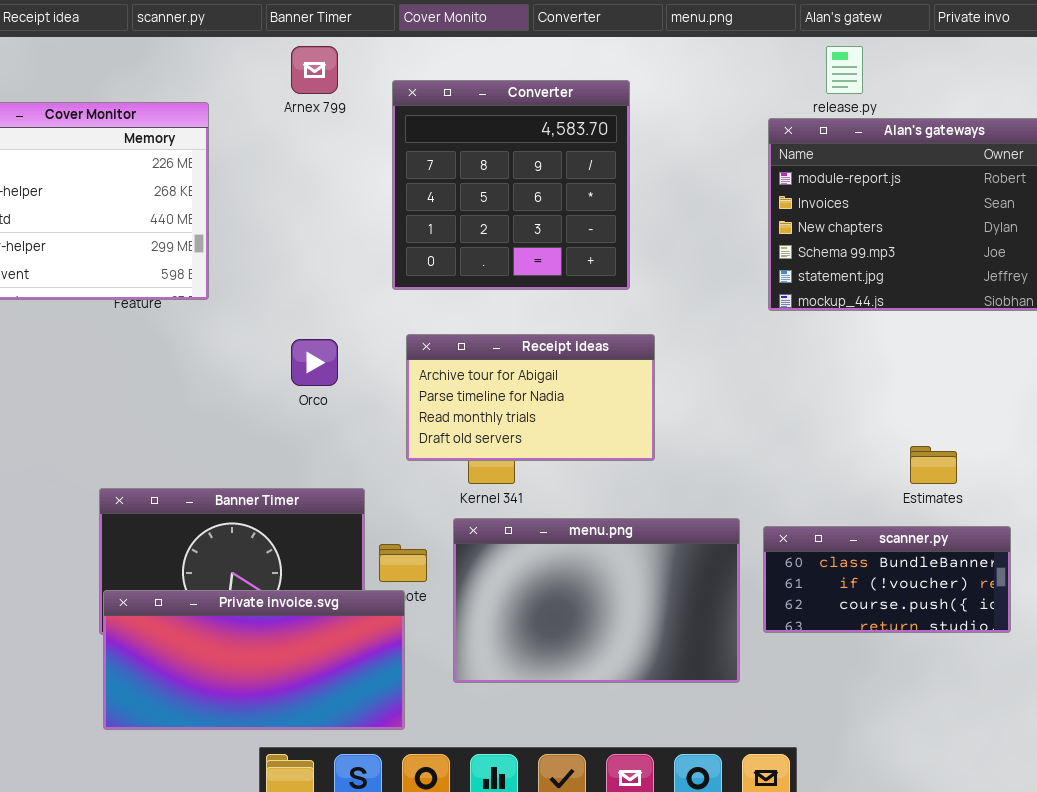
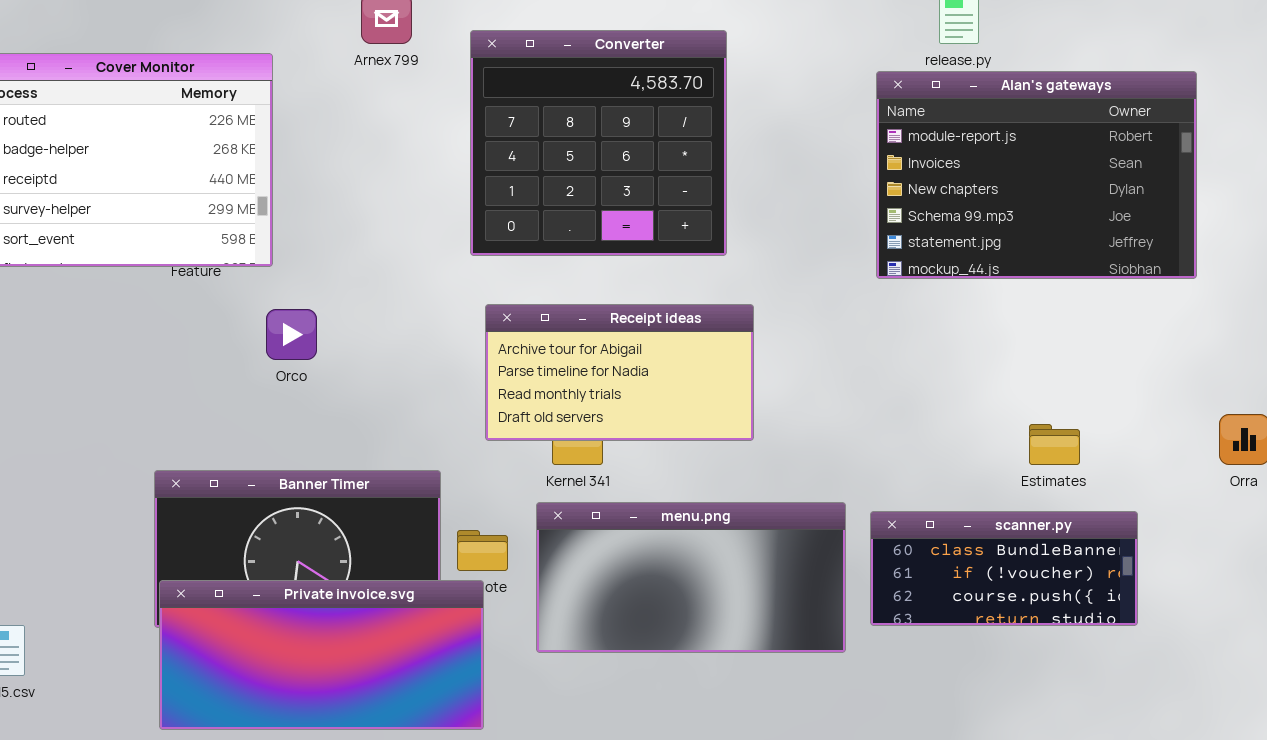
Orco: [291,339,338,386] -> [266,309,317,360], moved
menu.png: [453,518,740,683] -> [536,502,846,653], resized

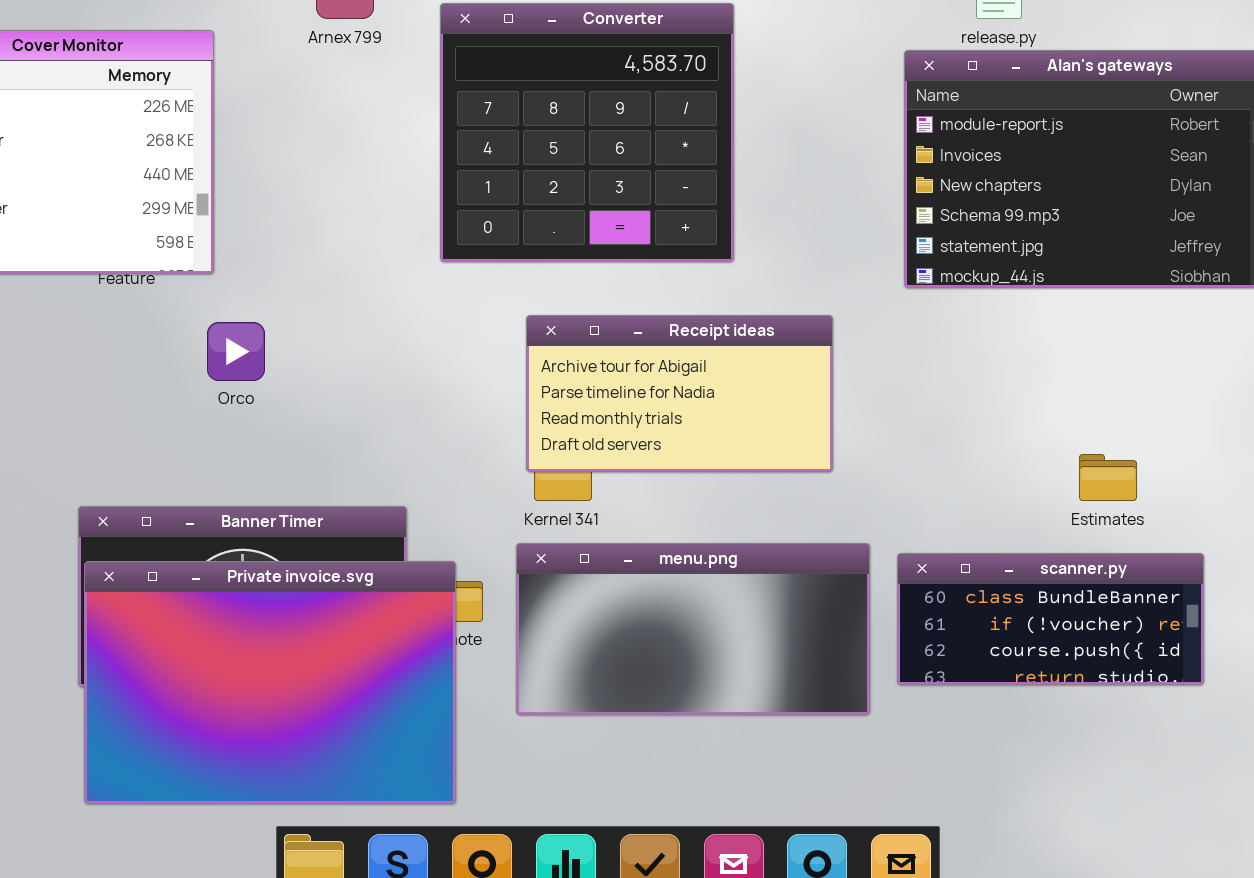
Receipt ideas: [485,304,754,441] -> [526,315,833,472], moved
Private invoice.svg: [159,580,484,730] -> [84,561,456,804], resized

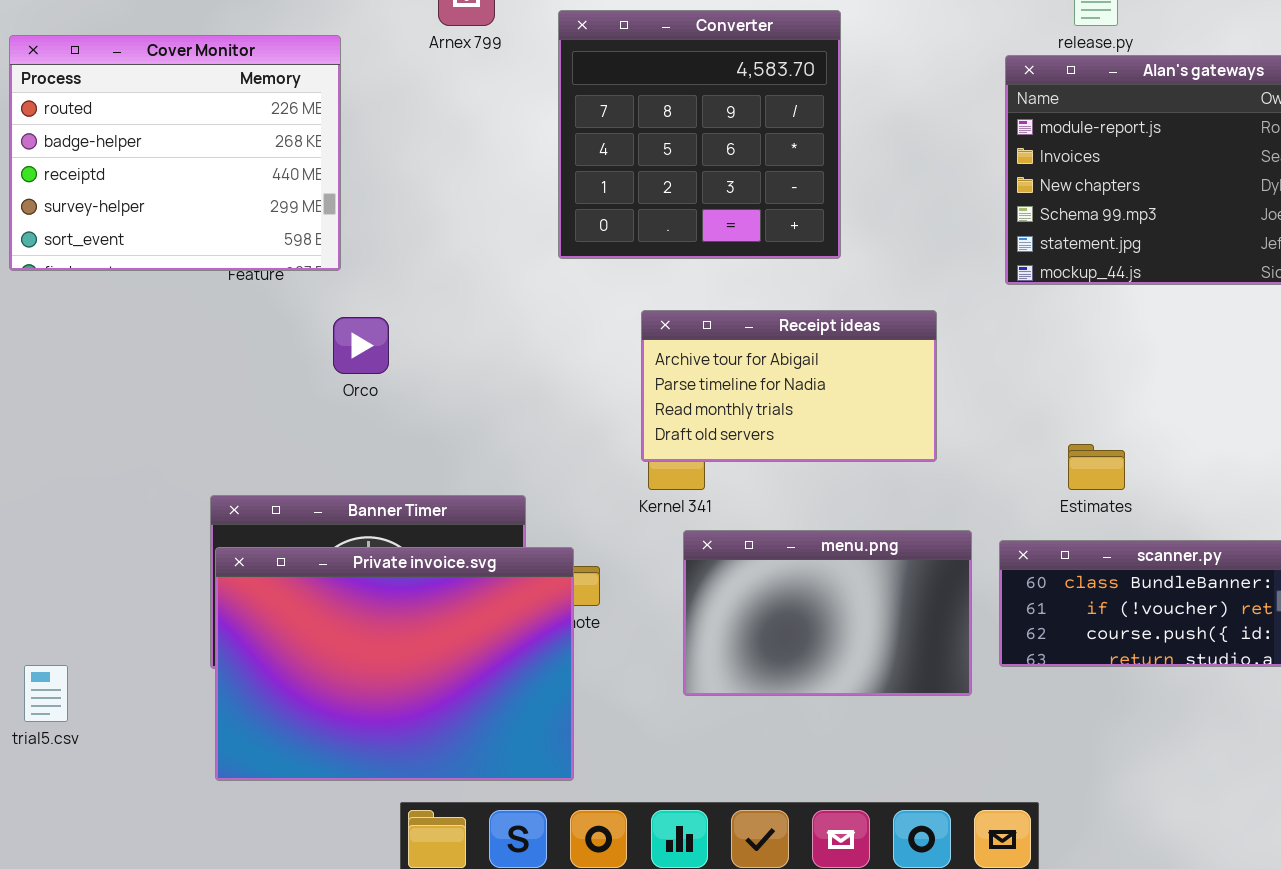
Estimates: [1079,454,1137,501] -> [1068,444,1125,490], moved
menu.png: [516,543,870,715] -> [683,530,972,696], resized

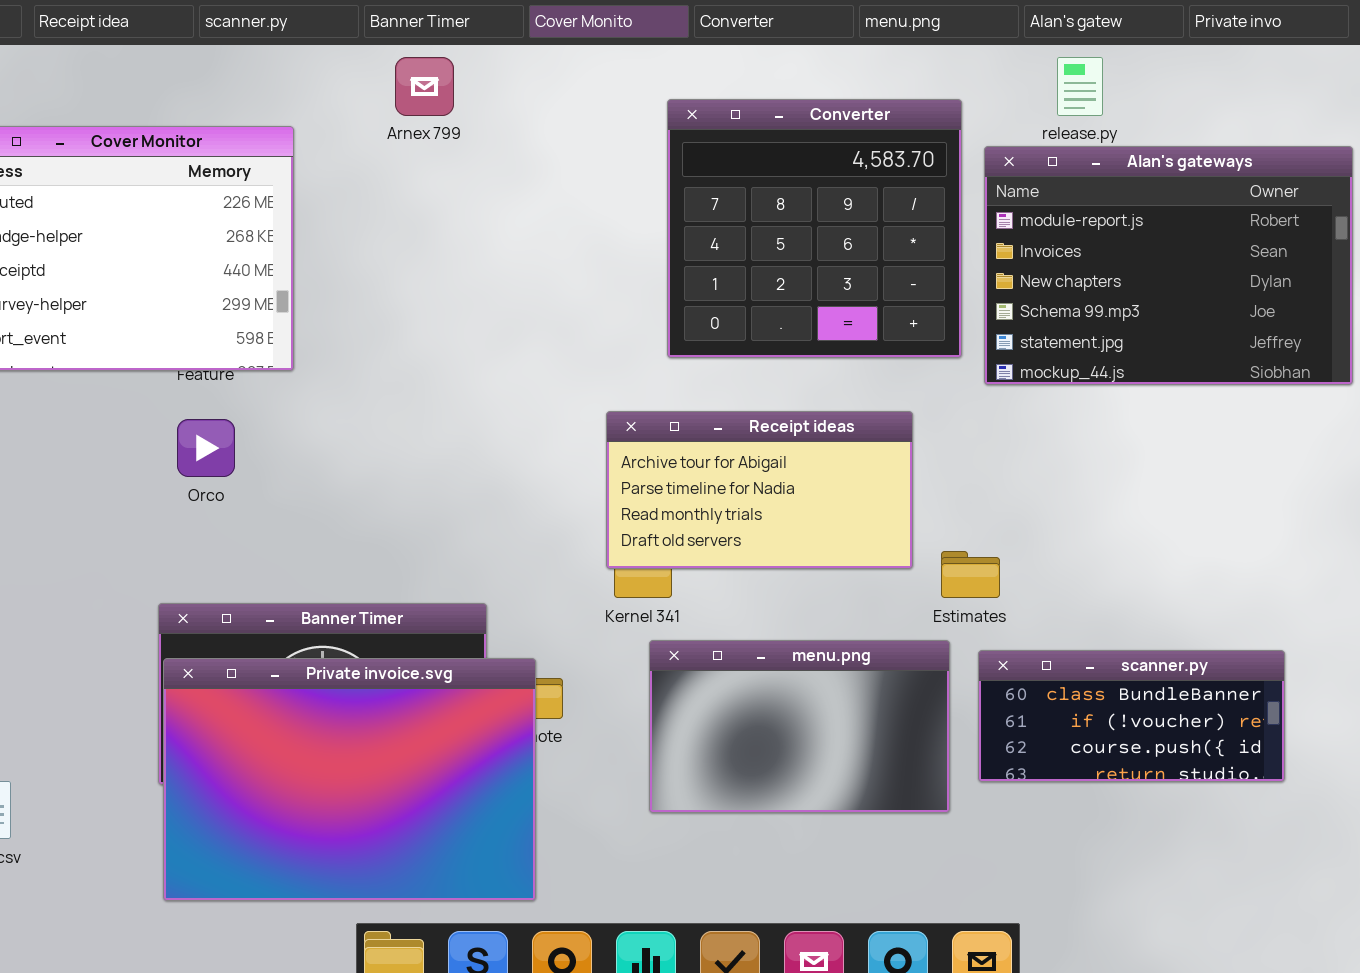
Converter: [558,10,841,259] -> [667,99,962,358], moved
Orco: [333,317,389,374] -> [177,419,235,477], moved
Estimates: [1068,444,1125,490] -> [941,551,1000,598], moved

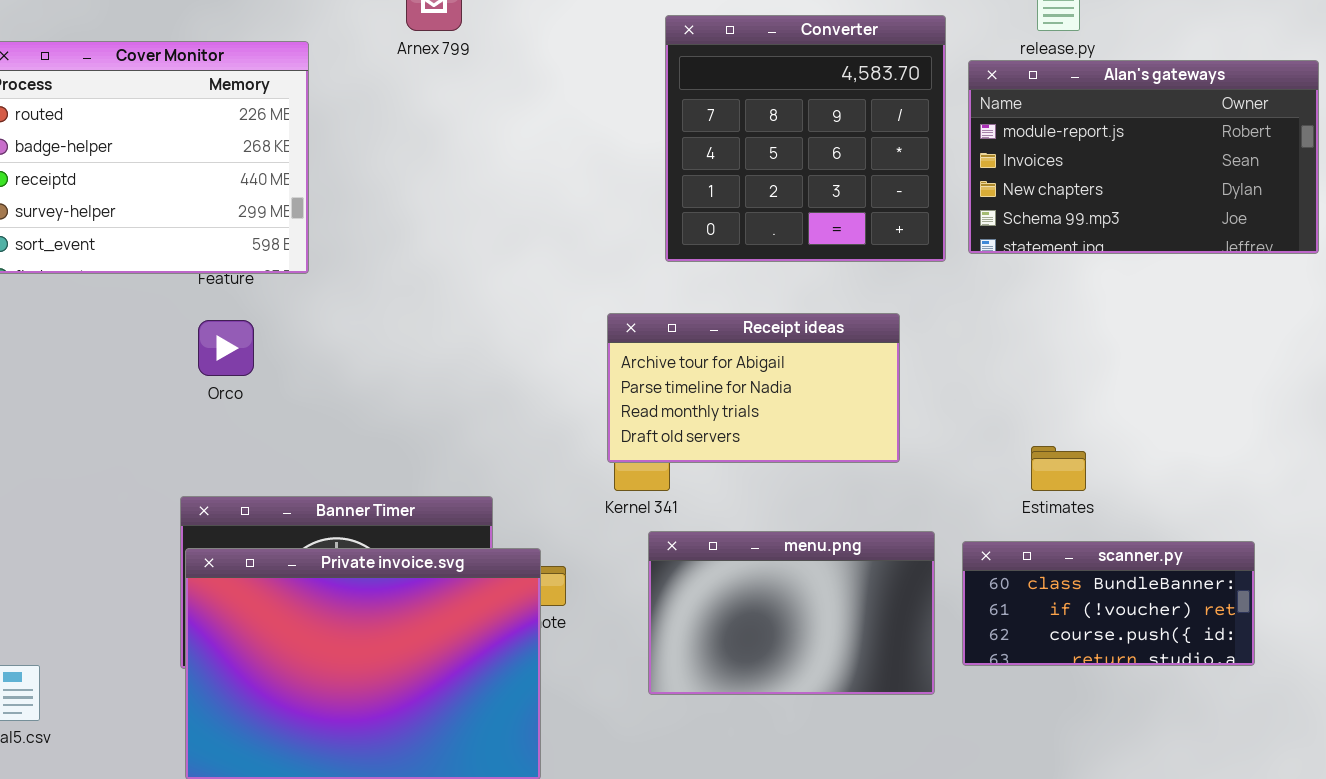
Alan's gateways: [984,146,1353,385] -> [968,60,1319,254], resized
Estimates: [941,551,1000,598] -> [1031,446,1086,491], moved

